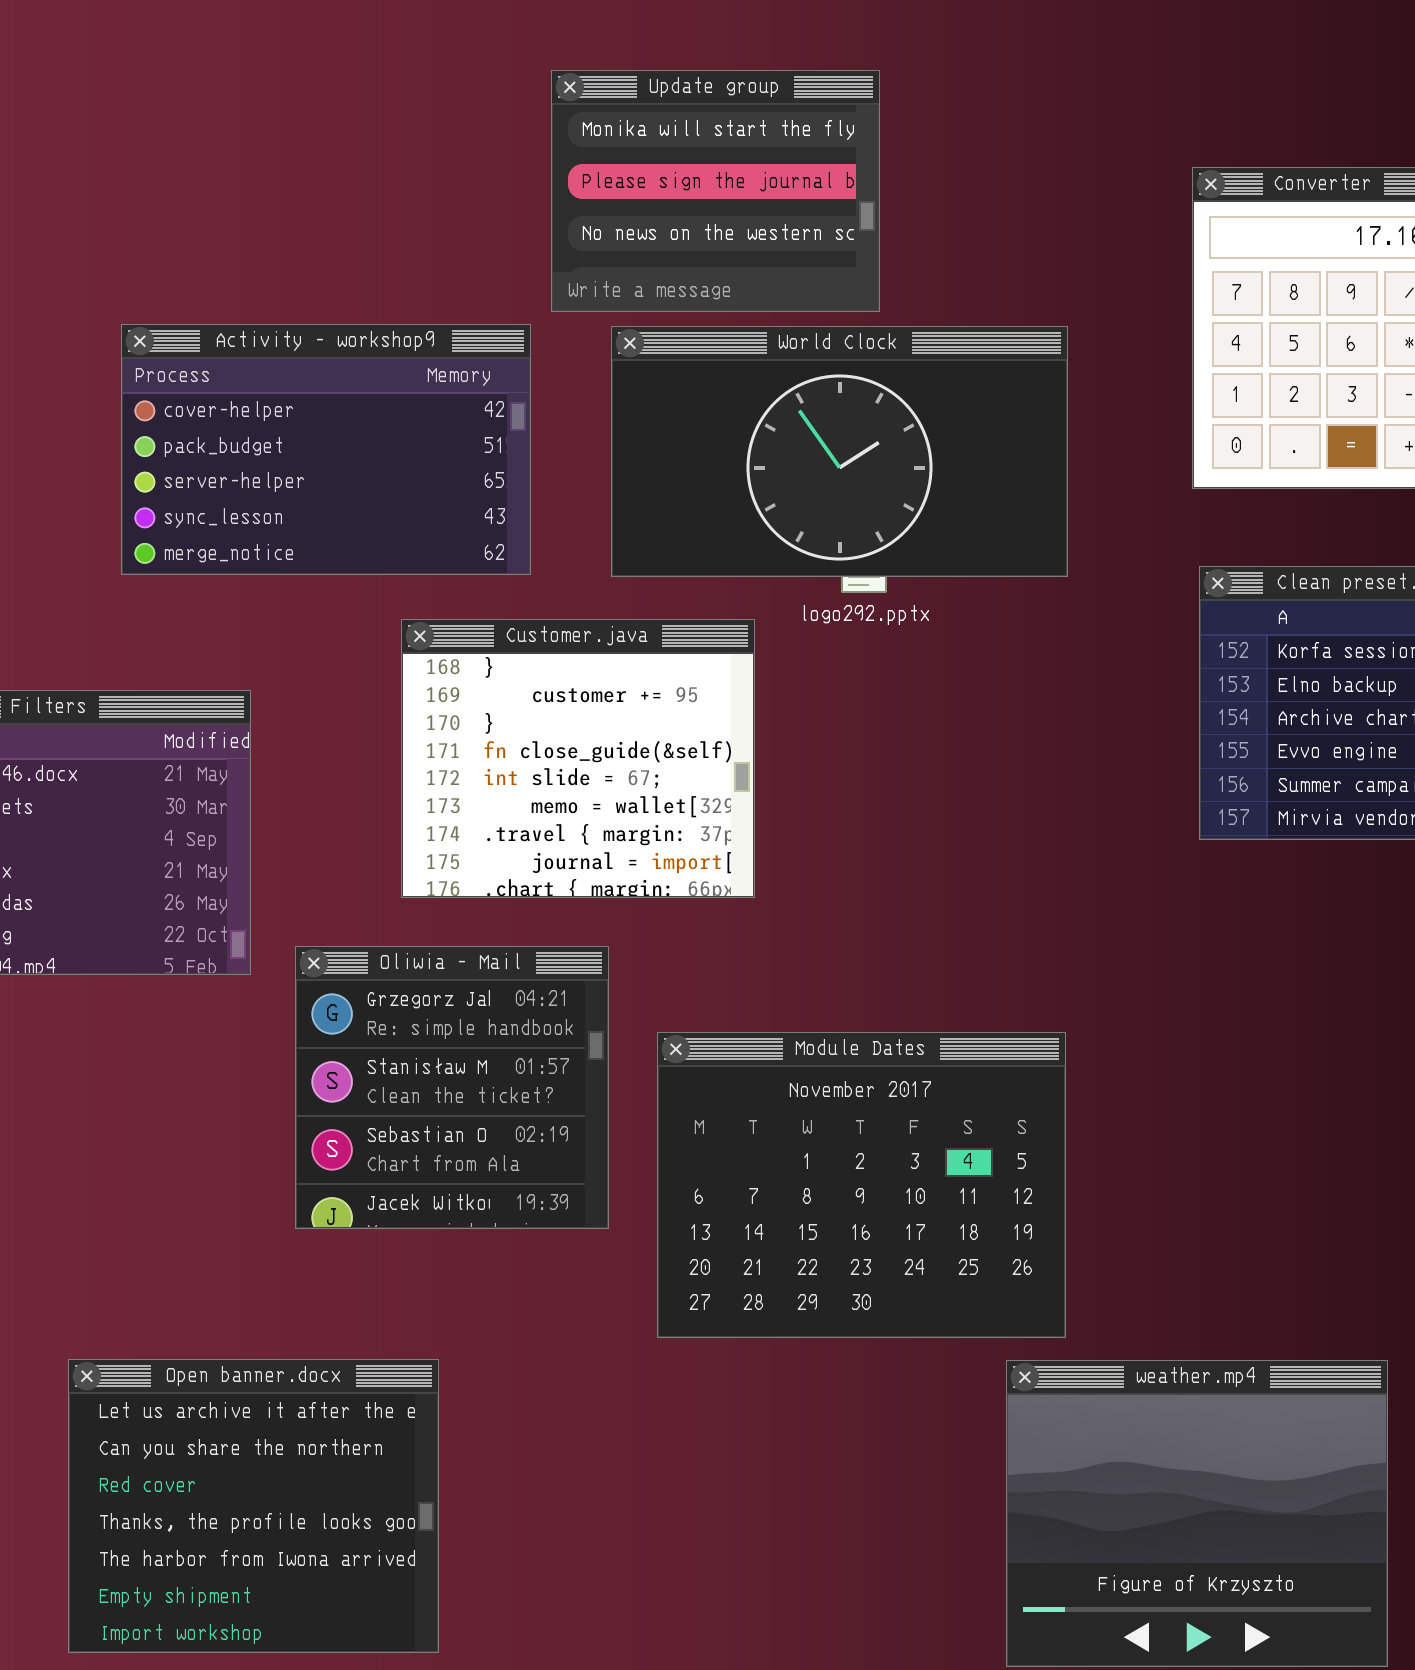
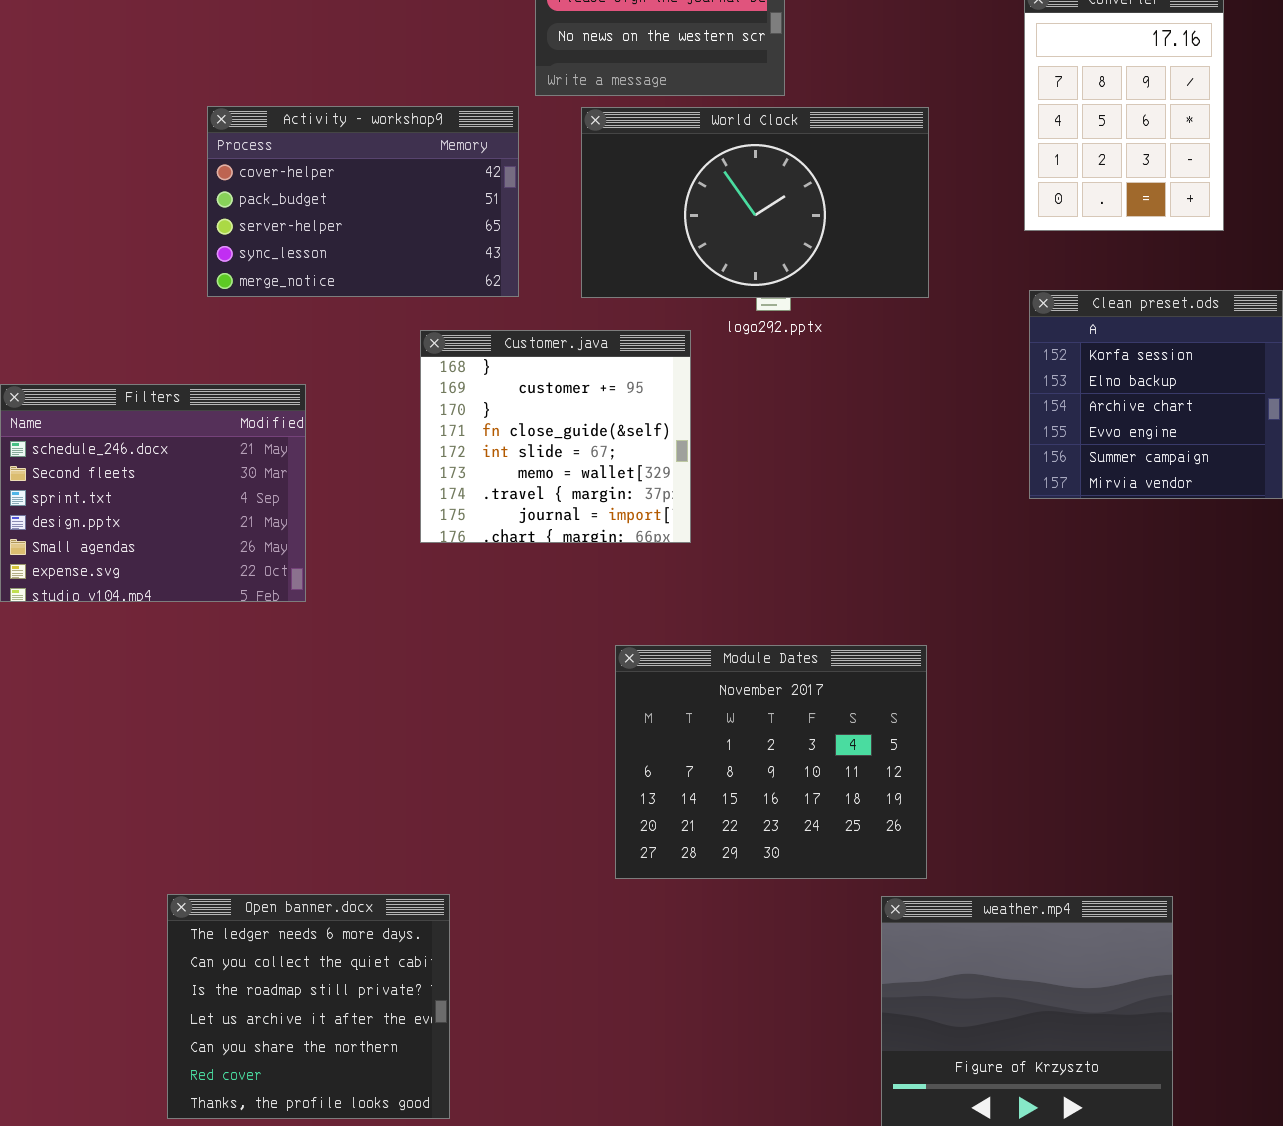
Oliwia - Mail: [295,946,609,1229] -> none, closed
Open banner.docx: [68,1359,439,1653] -> [167,894,450,1119], scrolled up 3 rows

